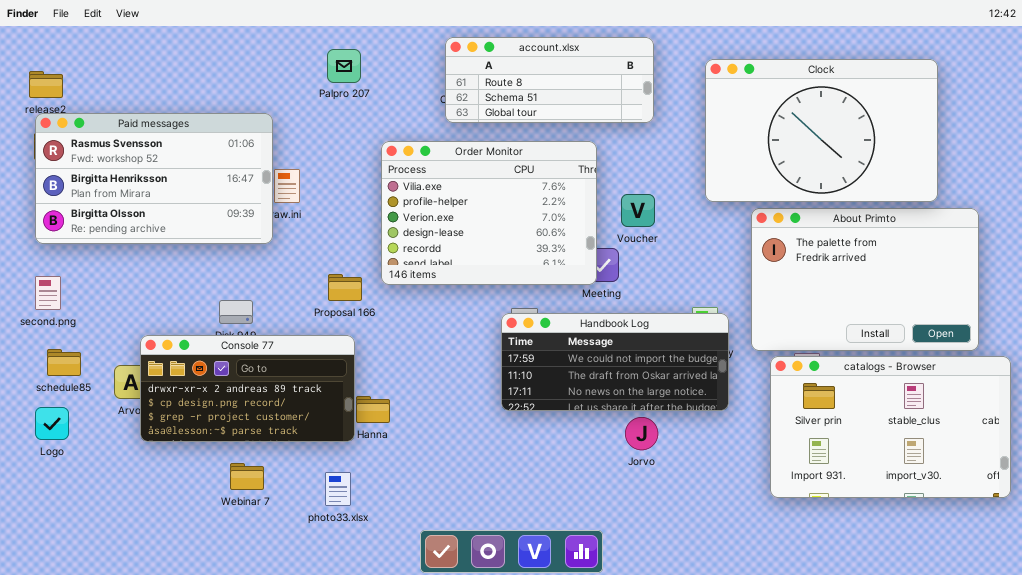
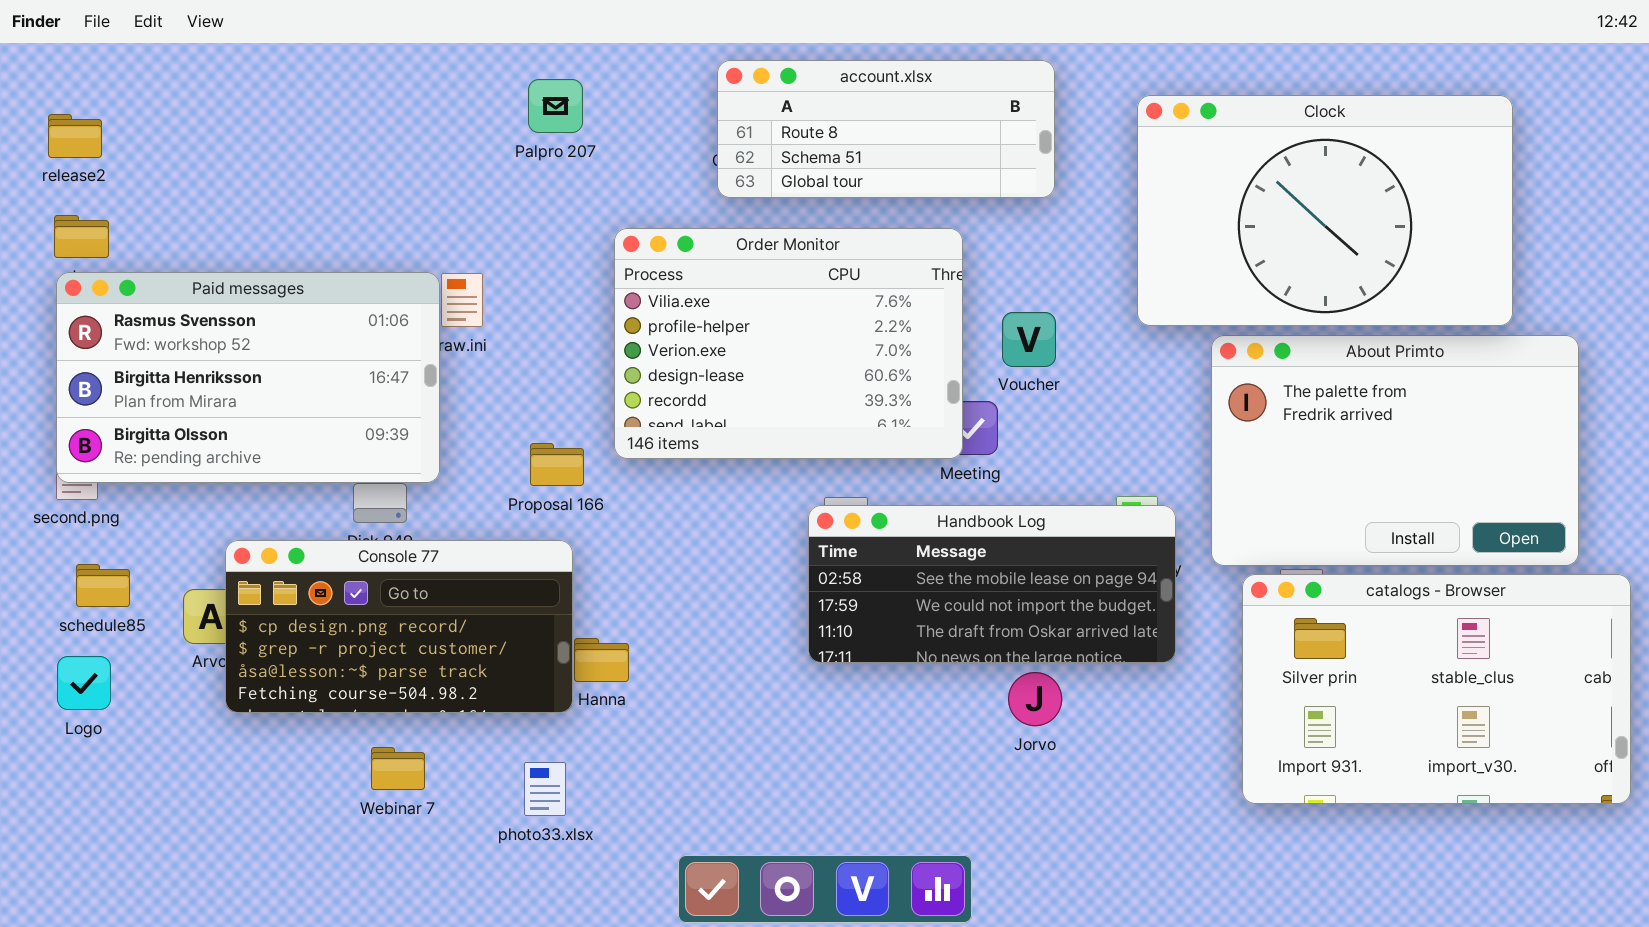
Paid messages: [35,113,273,244] -> [56,272,440,483], moved
Handbook Log: [501,313,729,411] -> [808,505,1176,663], scrolled up 1 row
Console 77: [140,335,355,442] -> [225,540,573,713], scrolled down 1 row

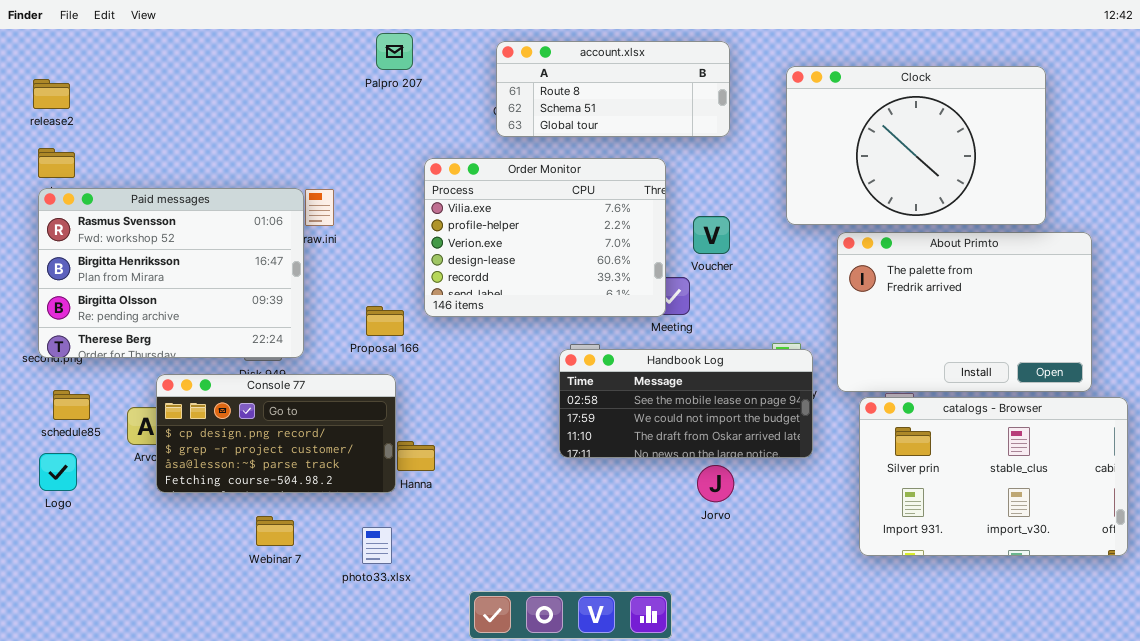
Palpro 207: [528,79,583,133] -> [376,33,413,70], moved
Paid messages: [56,272,440,483] -> [38,188,304,358], resized

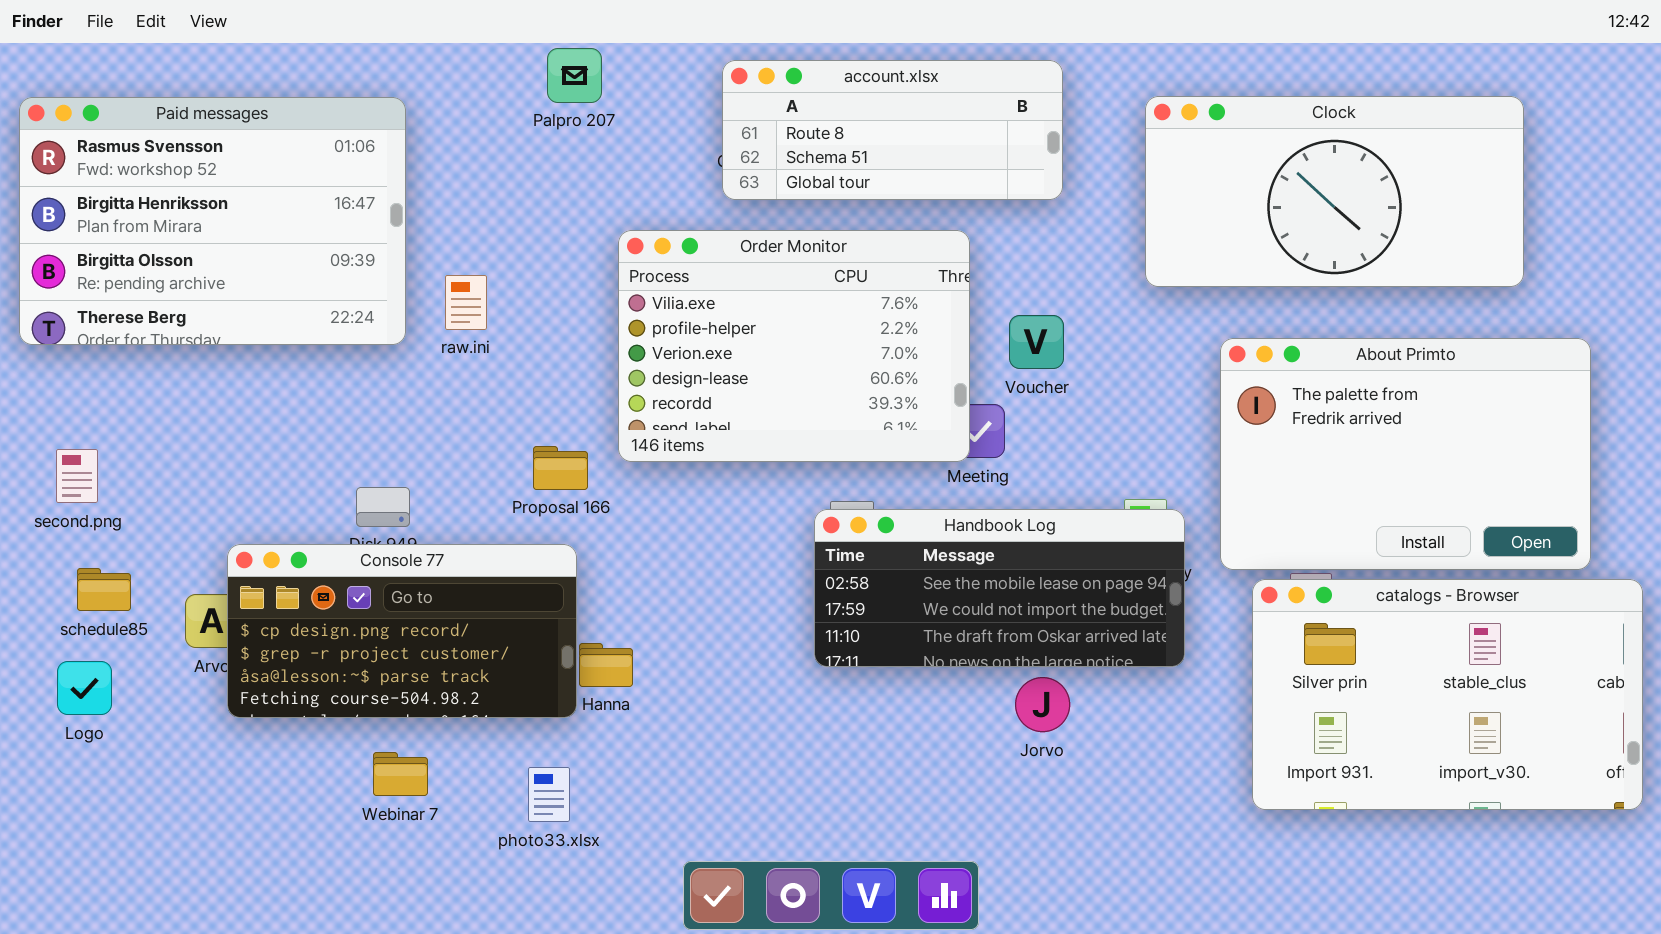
Clock: [786,66,1046,225] -> [1145,96,1524,287], resized
Paid messages: [38,188,304,358] -> [19,97,406,345], moved

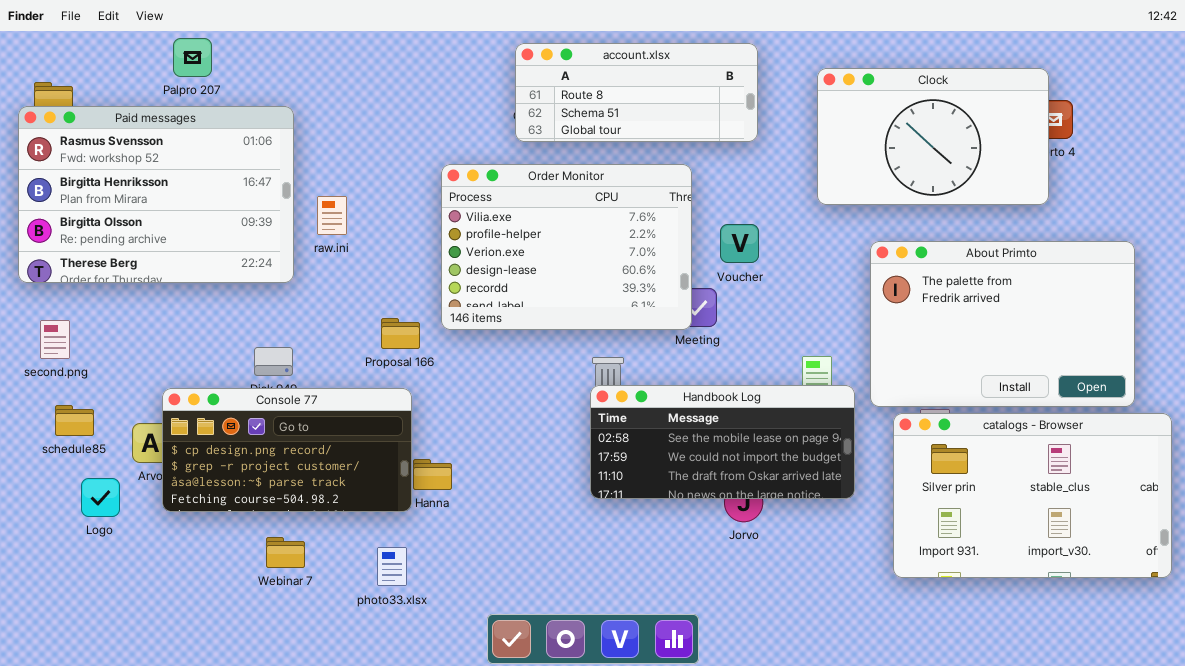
Palpro 207: [547,48,602,103] -> [173,38,212,77], moved
Clock: [1145,96,1524,287] -> [817,68,1049,205], resized
Paid messages: [19,97,406,345] -> [18,106,294,283], moved
Handbook Log: [814,509,1185,667] -> [590,385,855,499], moved
Logo: [57,661,112,715] -> [81,478,120,517], moved

